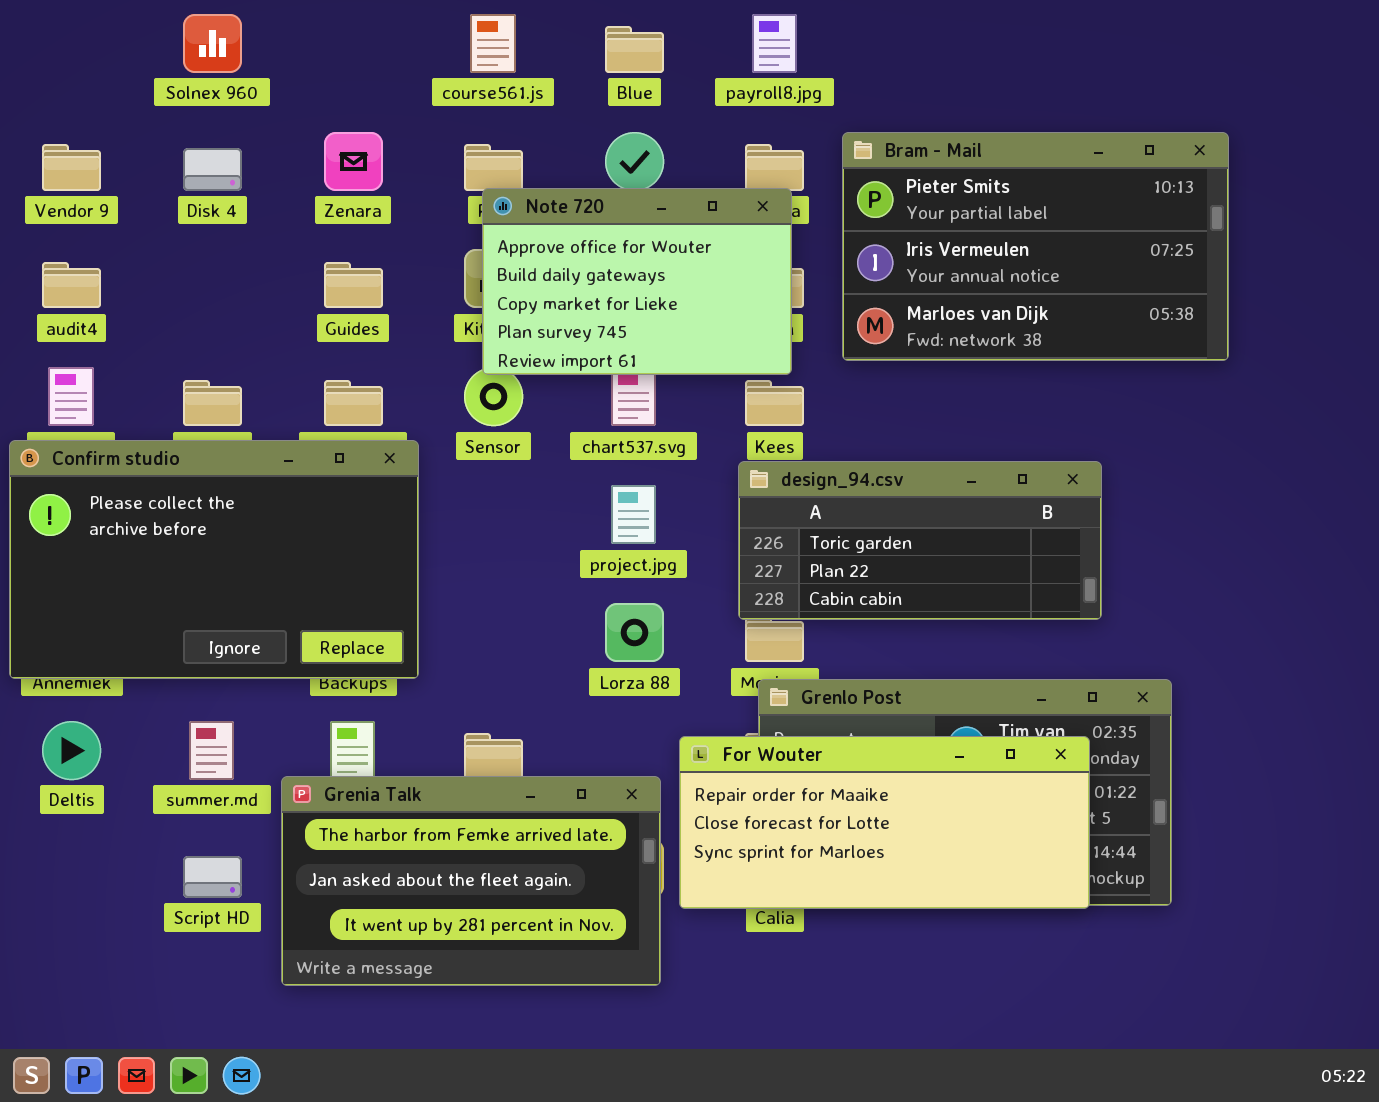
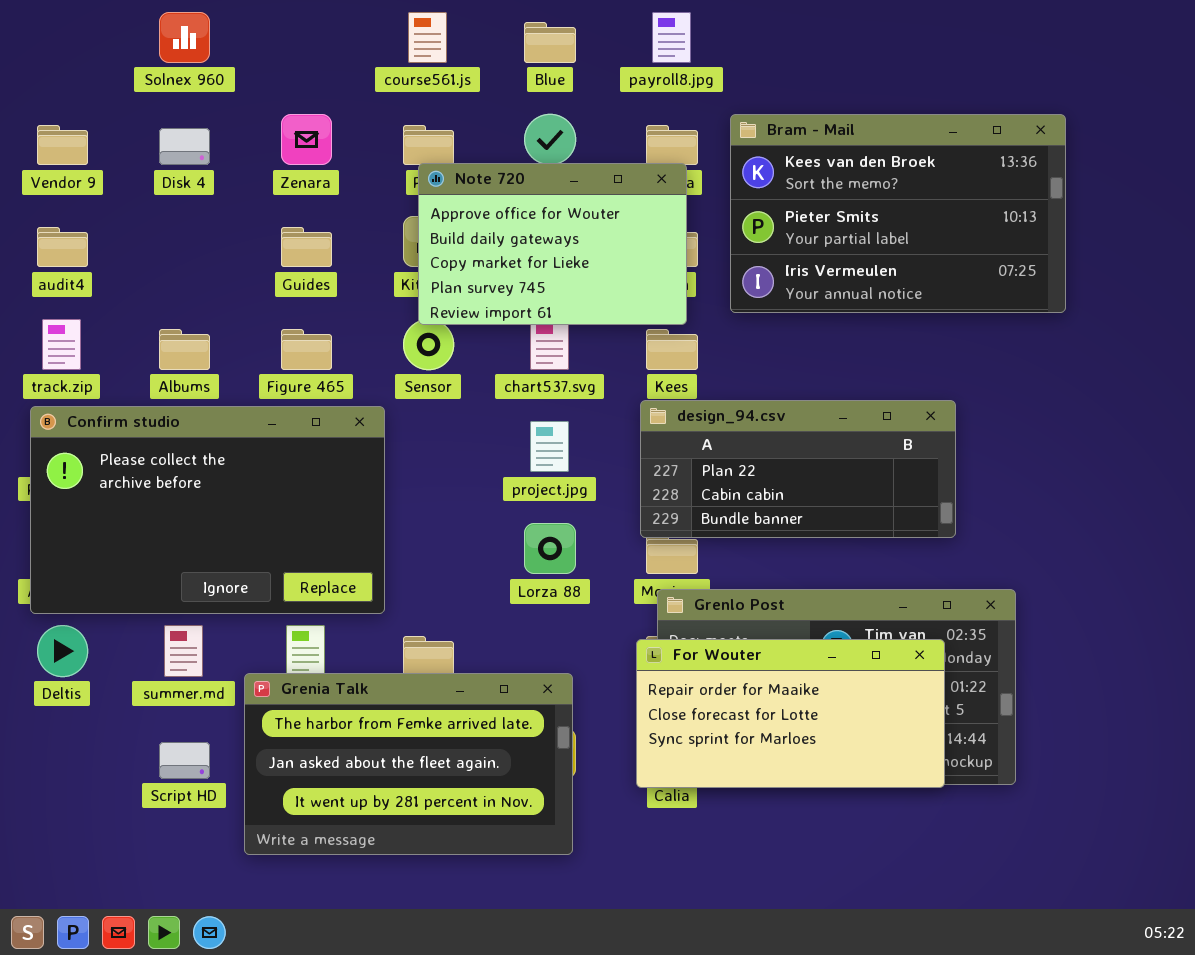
Bram - Mail: [842,132,1229,361] -> [730,114,1066,313], scrolled up 1 row
Confirm studio: [9,440,419,679] -> [30,406,385,614], moved
design_94.csv: [738,461,1102,620] -> [640,400,956,538], scrolled down 1 row
For Wouter: [679,736,1090,909] -> [636,639,945,788], resized

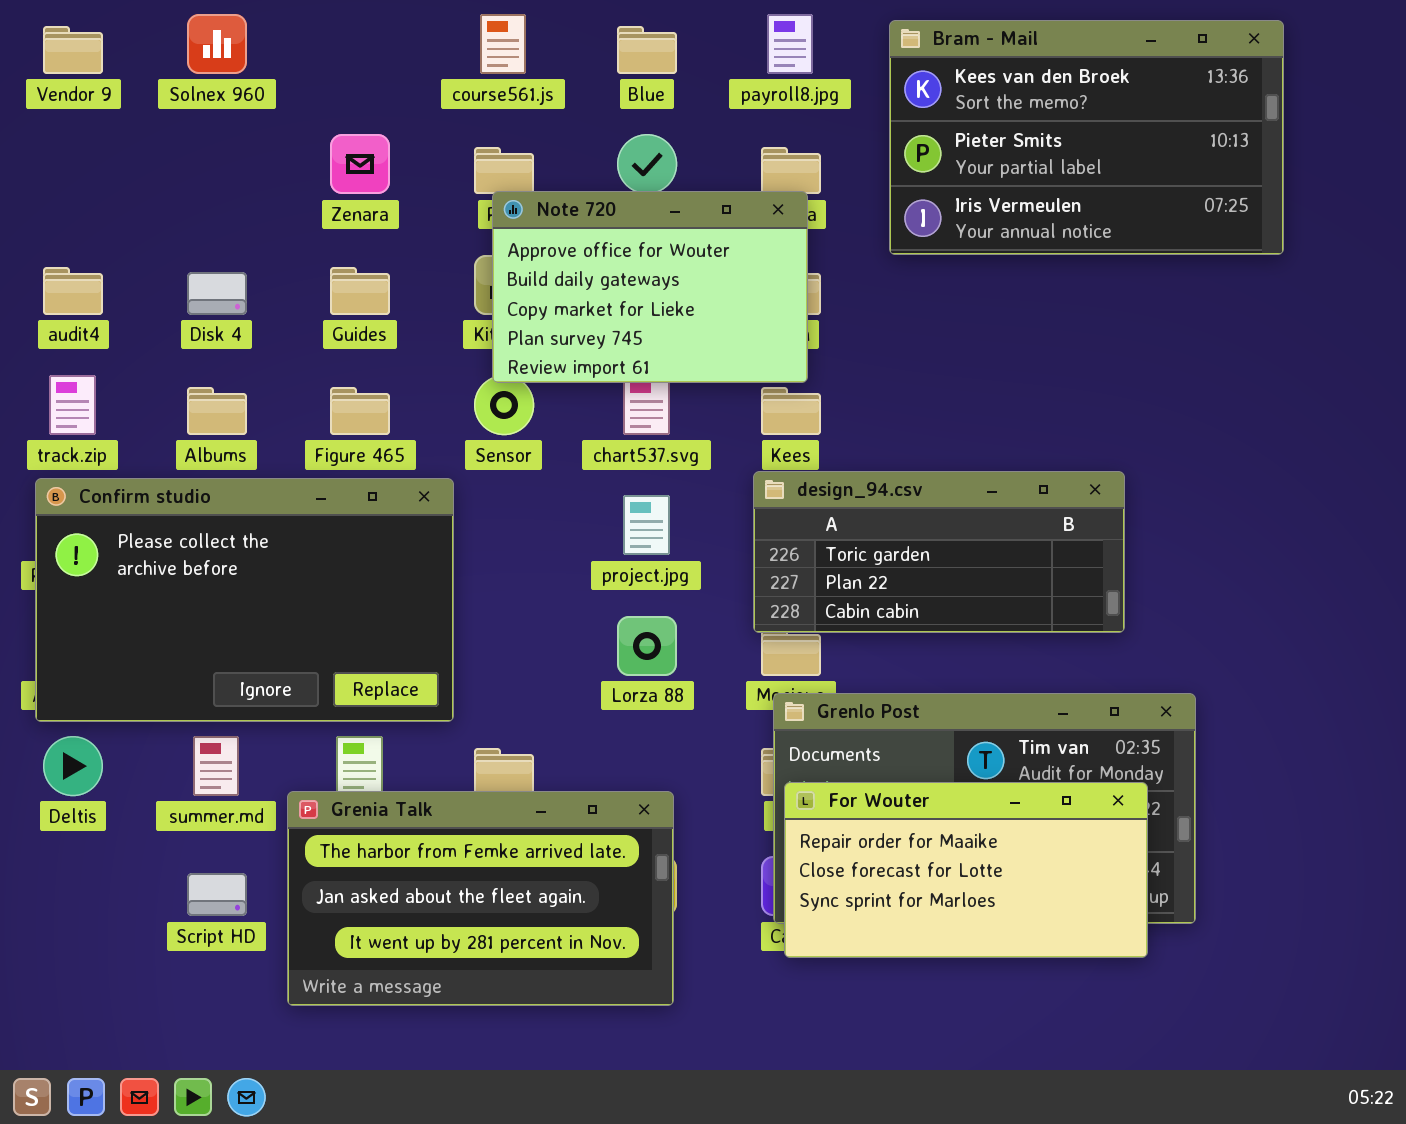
Bram - Mail: [730,114,1066,313] -> [889,20,1284,255], moved
Vendor 9: [37,125,88,165] -> [43,26,103,74], moved
Disk 4: [159,128,210,165] -> [187,272,247,315], moved
design_94.csv: [640,400,956,538] -> [753,471,1125,633], scrolled up 1 row
For Wouter: [636,639,945,788] -> [784,782,1148,958], moved

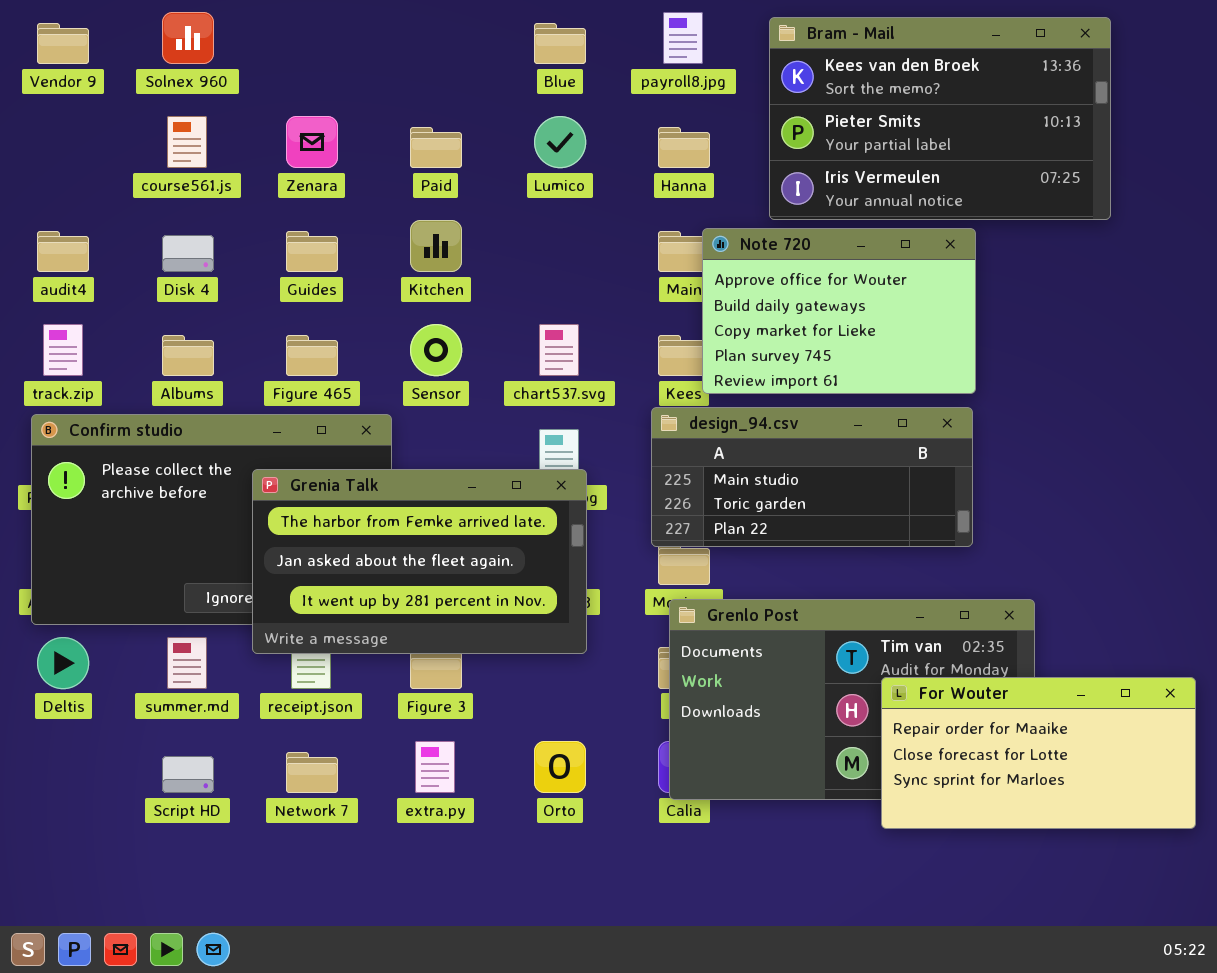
course561.js: [480,14,526,74] -> [167,116,207,168], moved
Note 720: [492,191,808,383] -> [702,228,976,394], moved
design_94.csv: [753,471,1125,633] -> [651,407,973,547], scrolled up 1 row
For Wouter: [784,782,1148,958] -> [881,677,1196,829], moved
Grenia Talk: [287,791,674,1006] -> [252,469,587,654], moved

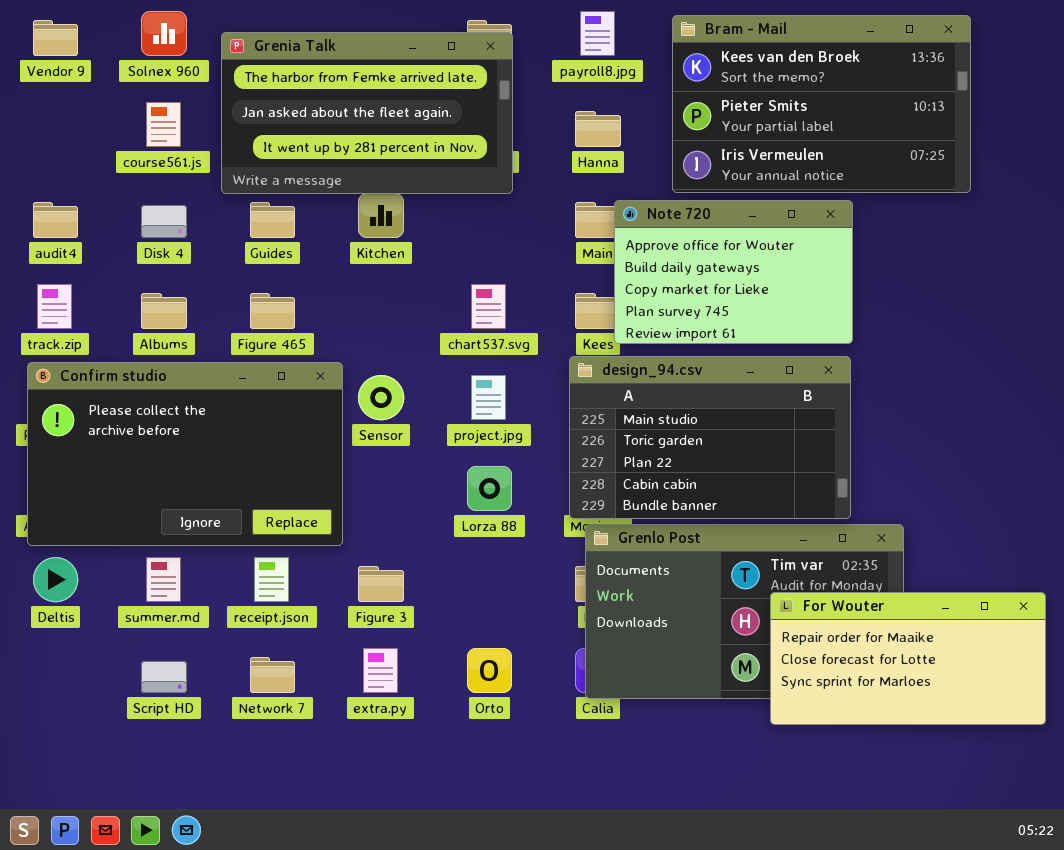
Sensor: [410,324,462,376] -> [358,375,404,420], moved
design_94.csv: [651,407,973,547] -> [569,356,851,519], resized
Grenia Talk: [252,469,587,654] -> [221,32,513,194], moved

